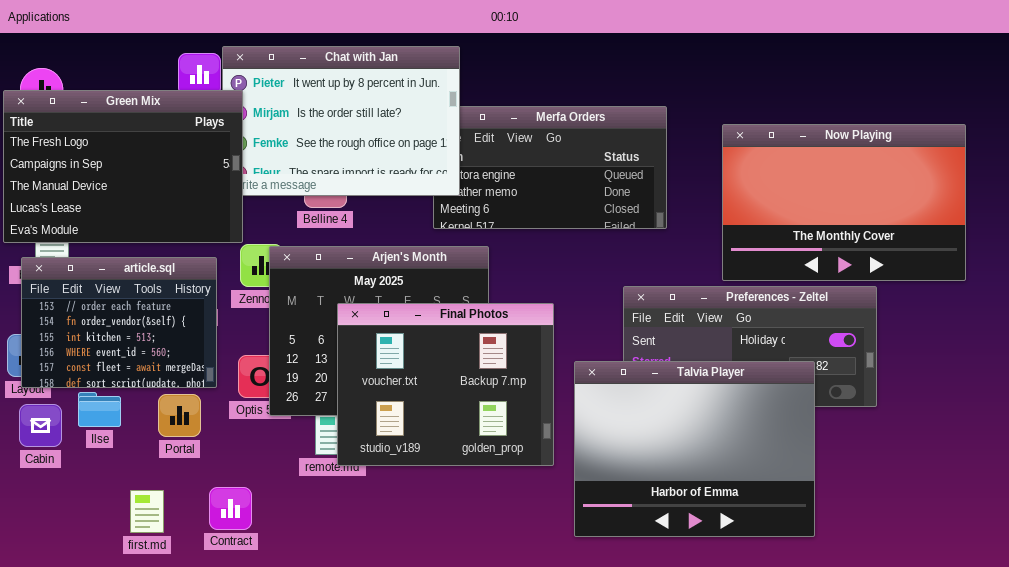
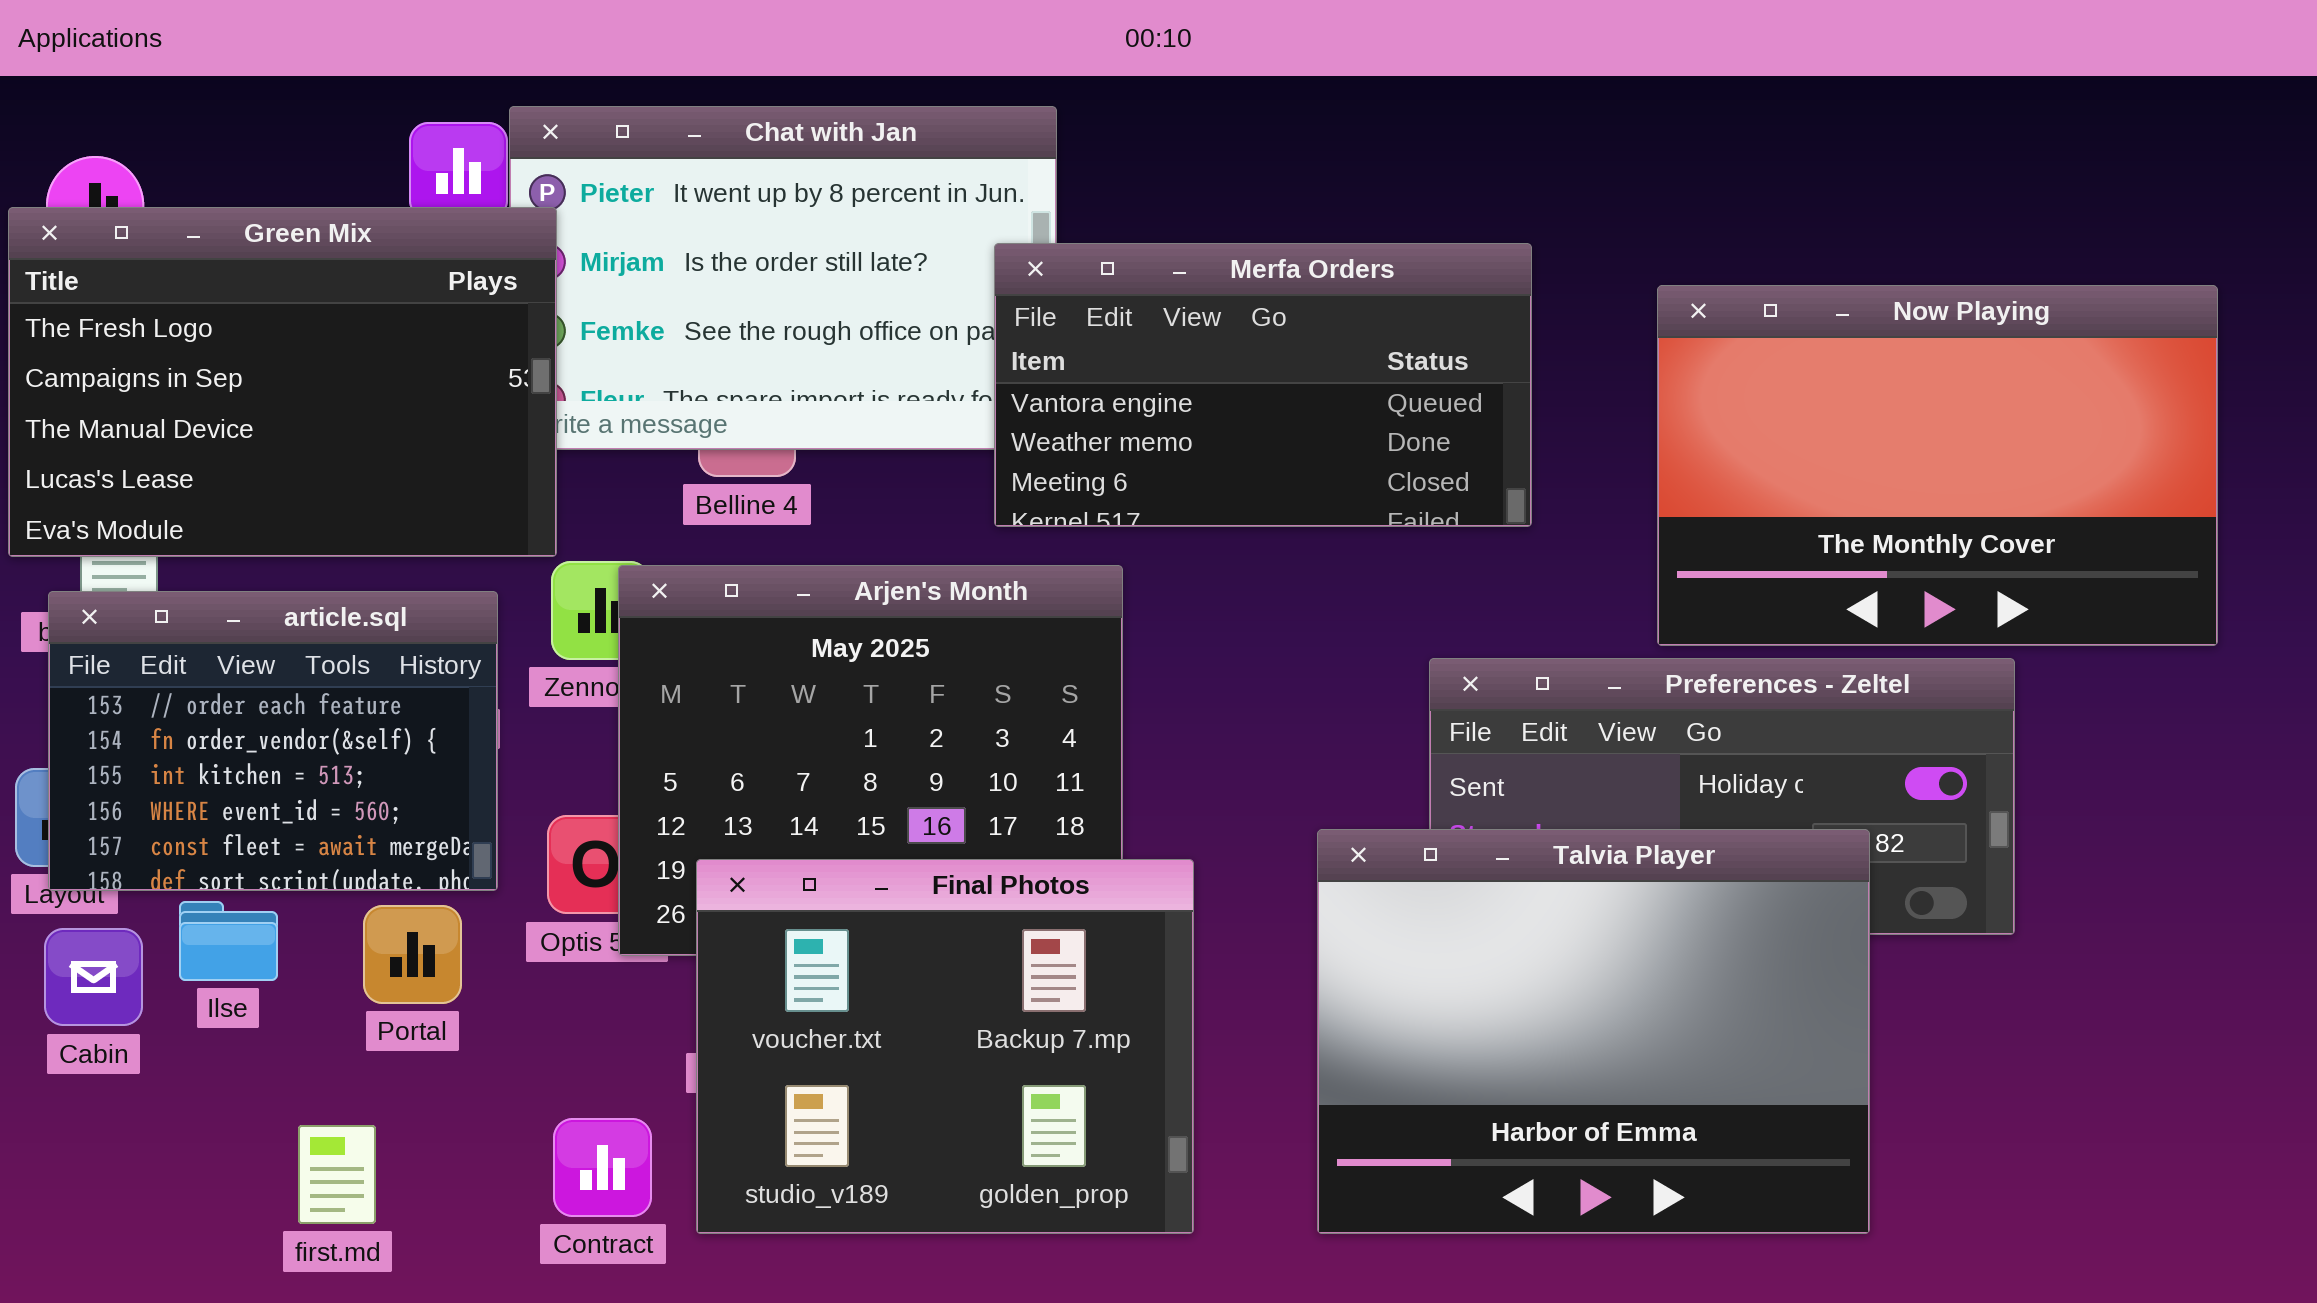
Merfa Orders: [433,106,667,229] -> [994,243,1532,527], raised
Final Photos: [337,303,554,466] -> [696,859,1194,1234], moved
Contract: [209,487,252,530] -> [553,1118,652,1217], moved

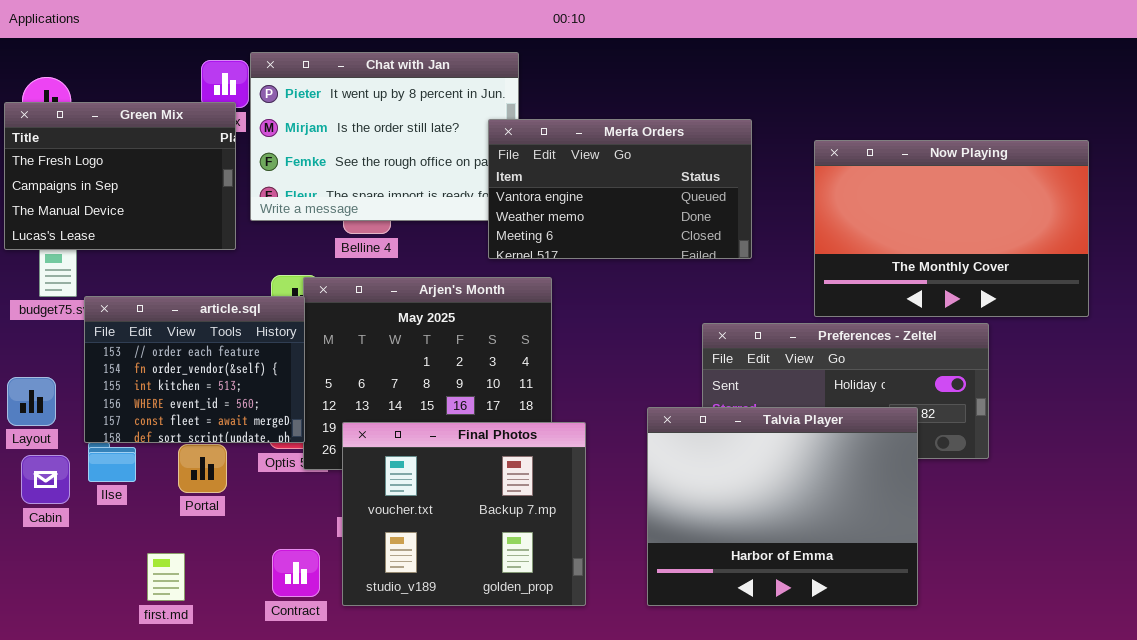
Green Mix: [8,207,557,557] -> [4,102,236,250], resized
article.sql: [48,591,498,891] -> [84,296,305,443], moved

